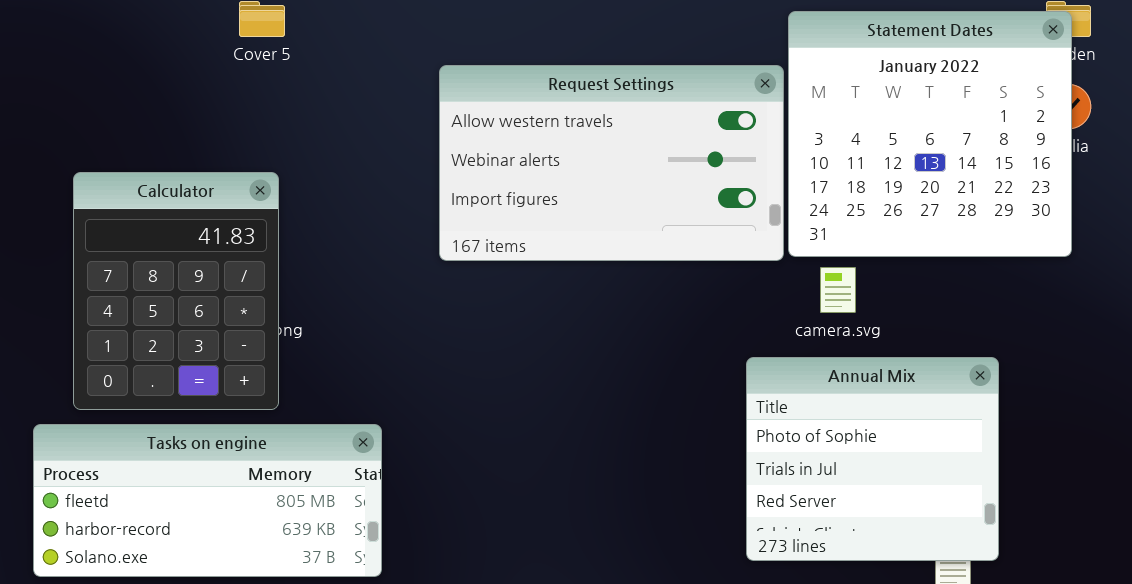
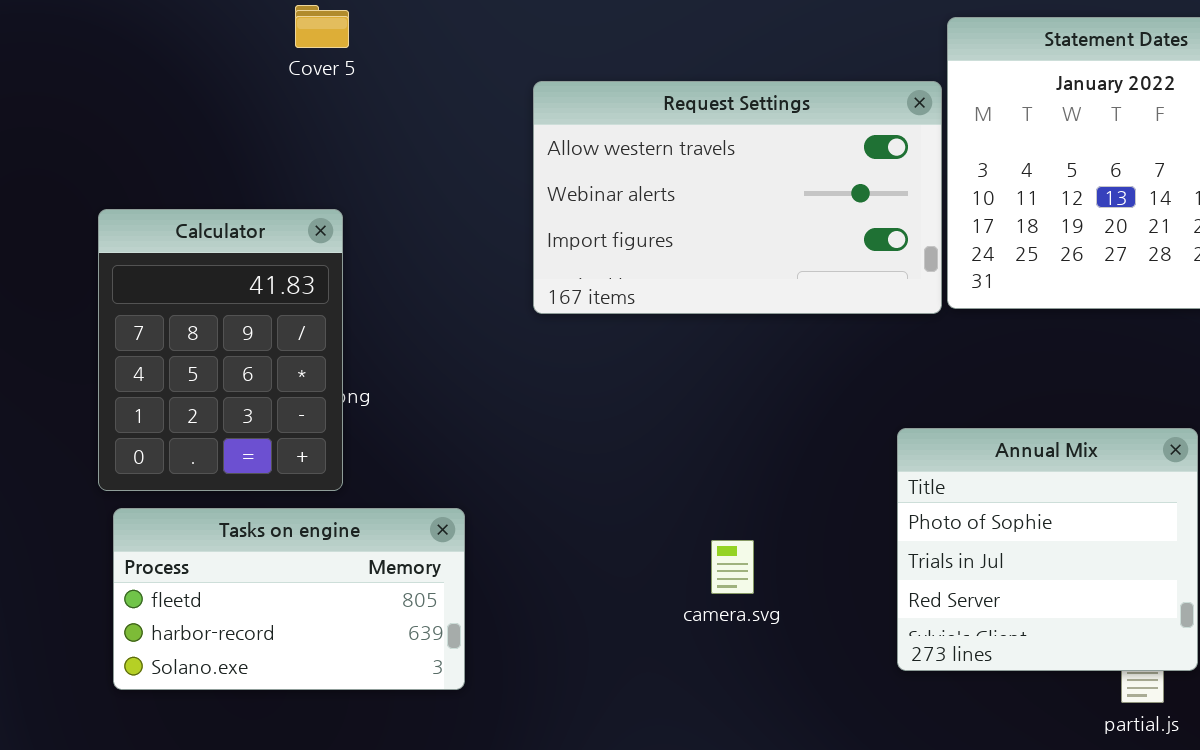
camera.svg: [820,267,856,313] -> [711,540,754,594], moved
Tasks on engine: [33,424,382,577] -> [113,508,465,690], resized

